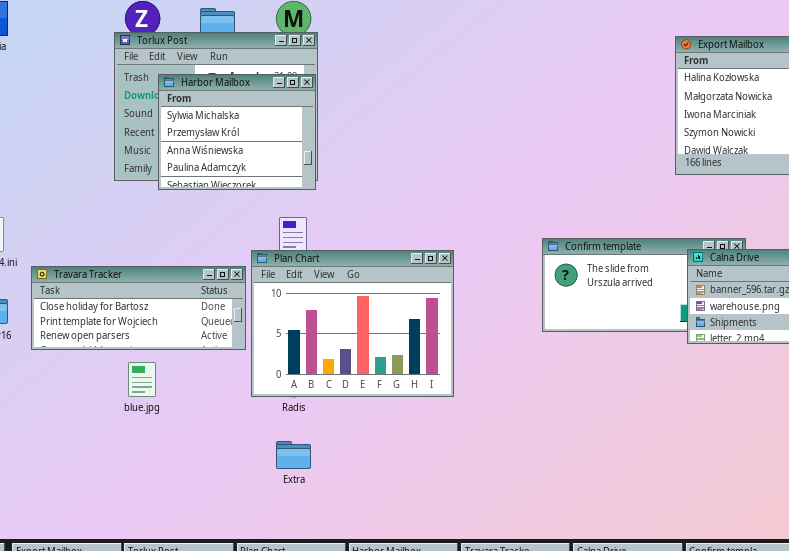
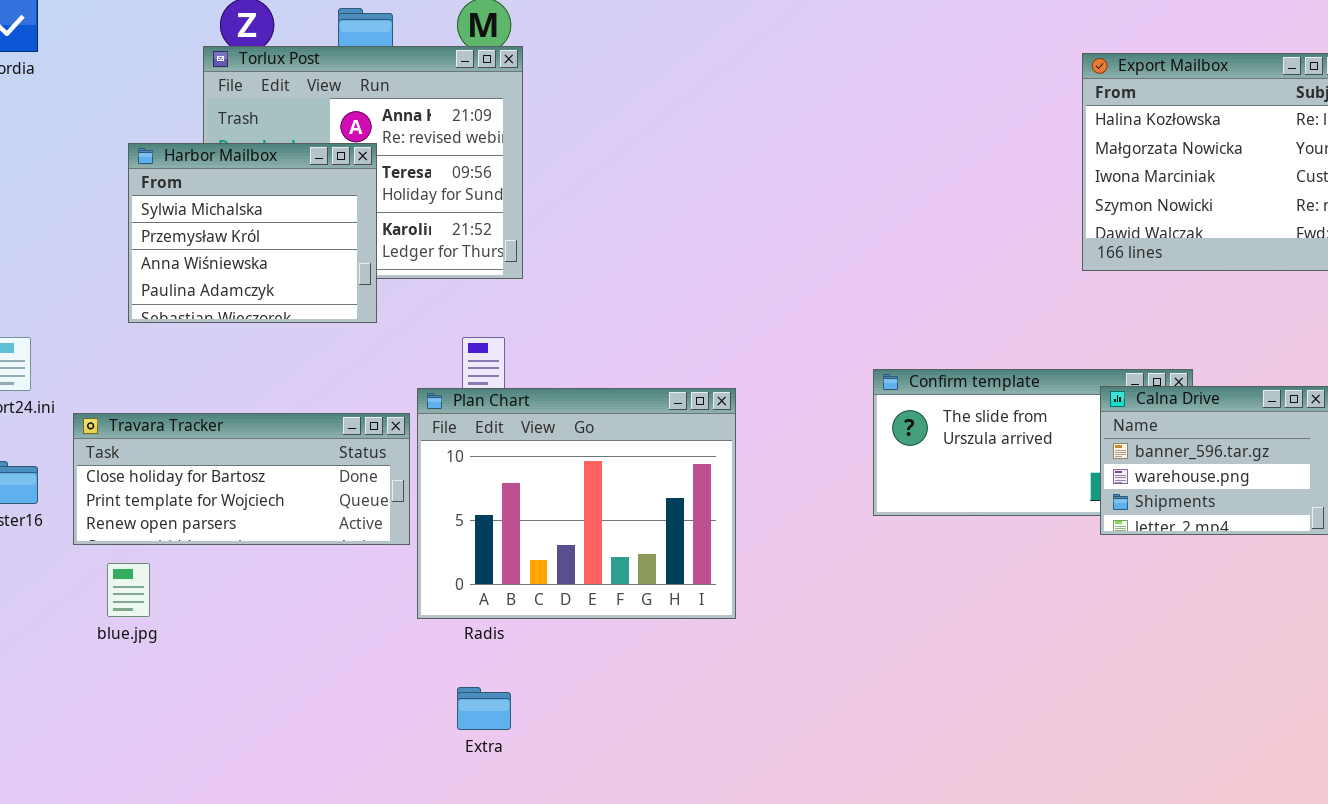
Harbor Mailbox: [158,74,316,190] -> [128,143,377,323], moved
blue.jpg: [128,362,156,397] -> [107,563,150,617], moved

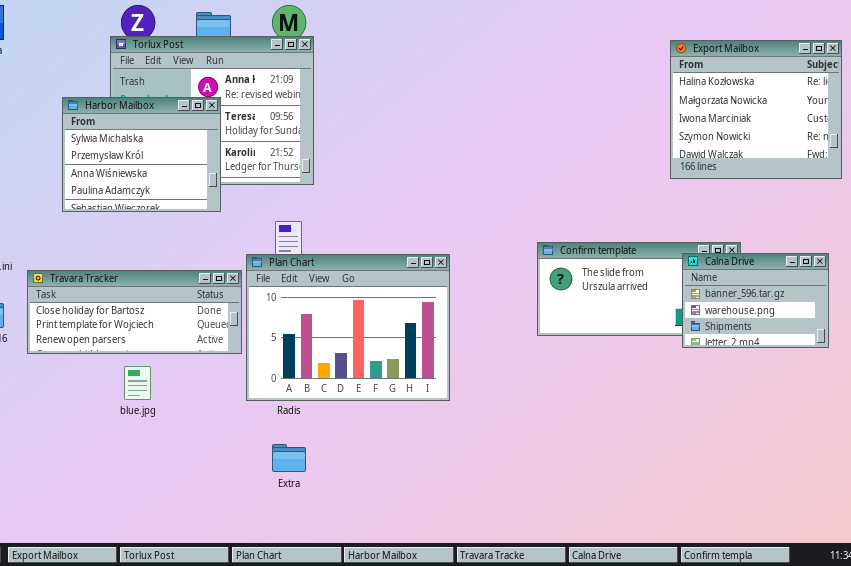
blue.jpg: [107,563,150,617] -> [124,366,151,400], moved

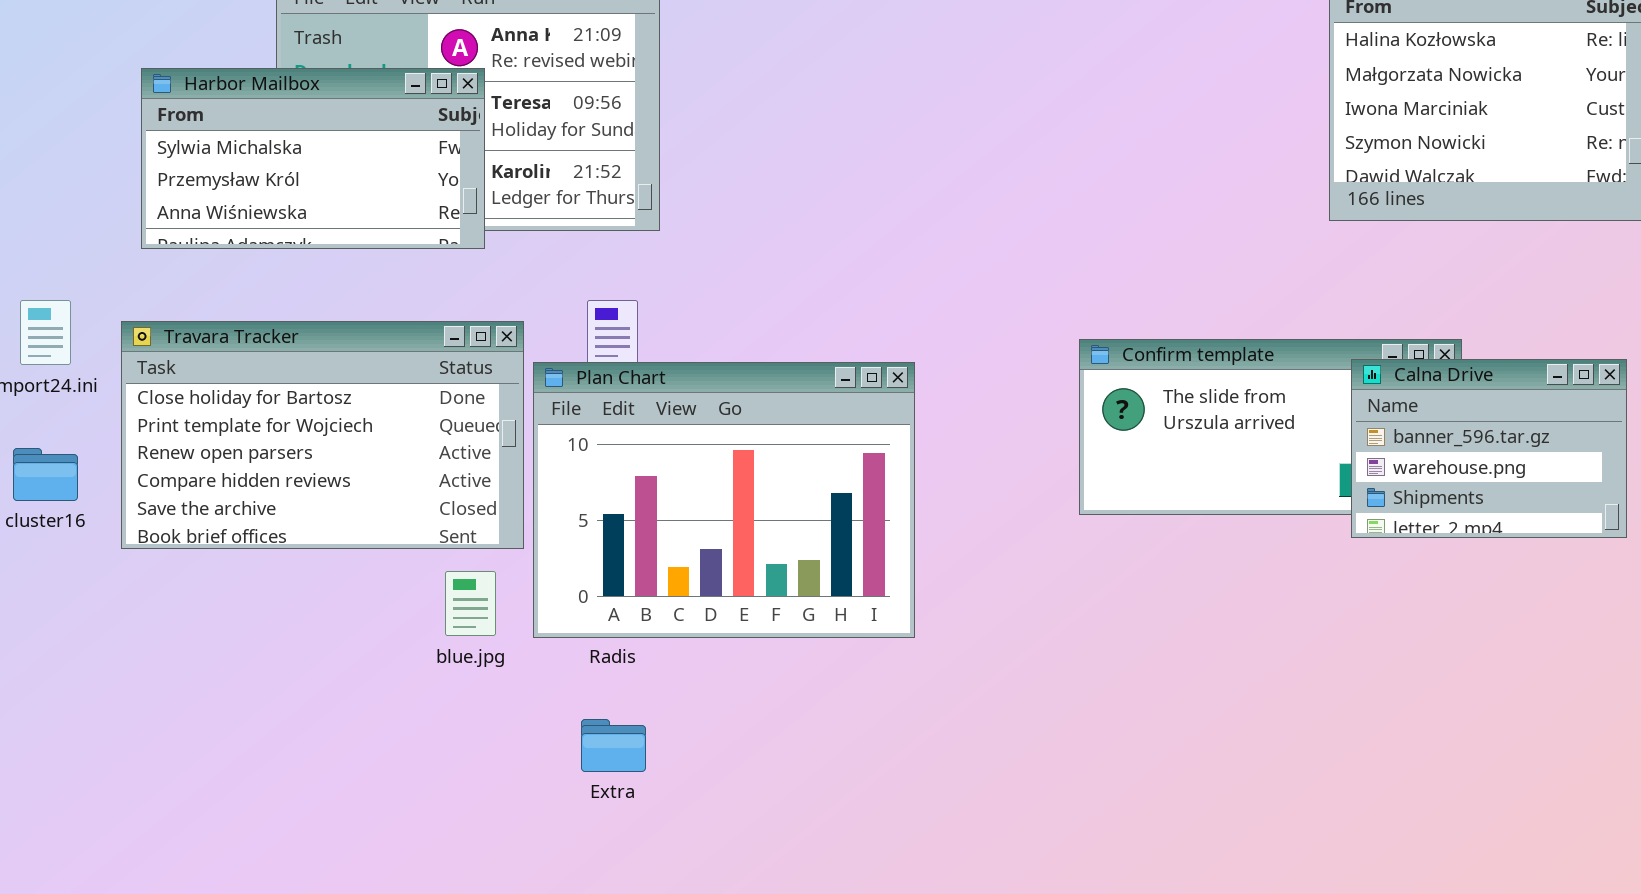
Harbor Mailbox: [62,97,221,212] -> [141,68,485,249], resized
Travara Tracker: [27,270,242,354] -> [121,321,524,549], resized
blue.jpg: [124,366,151,400] -> [445,571,496,636], moved

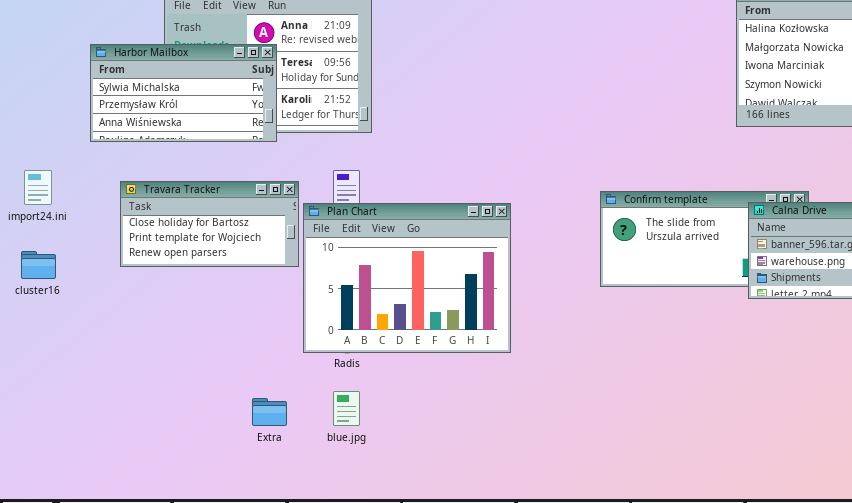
Travara Tracker: [121,321,524,549] -> [120,181,299,267], resized
blue.jpg: [445,571,496,636] -> [333,391,360,426], moved
Extra: [581,719,646,772] -> [252,398,287,426], moved

